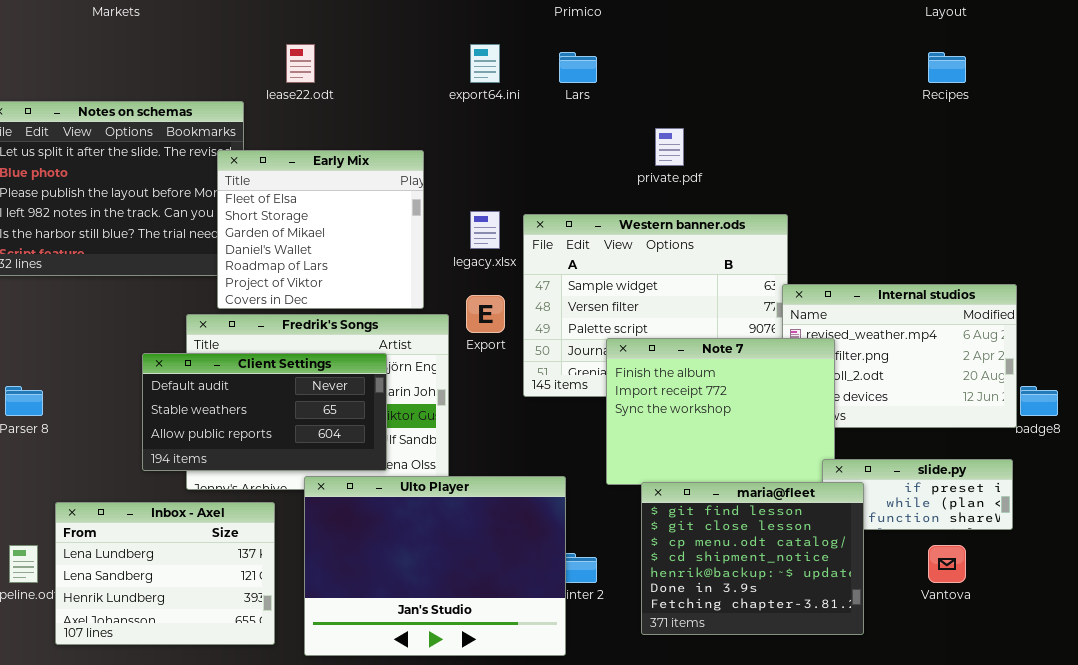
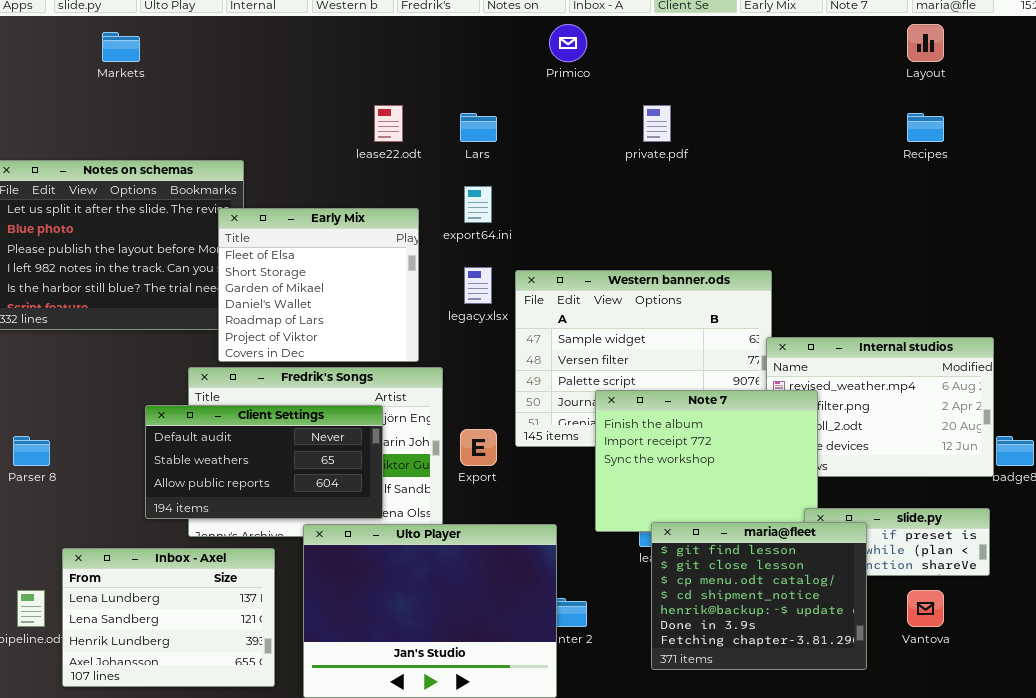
lease22.odt: [286,44,315,83] -> [374,105,403,142], moved
export64.ini: [470,44,500,83] -> [464,186,492,223], moved
Lars: [559,52,597,83] -> [460,113,497,142], moved
private.pdf: [655,128,684,166] -> [643,105,671,142], moved
Export: [466,295,505,333] -> [460,429,497,466], moved
maria@fleet: [641,482,864,635] -> [651,522,867,670], moved

